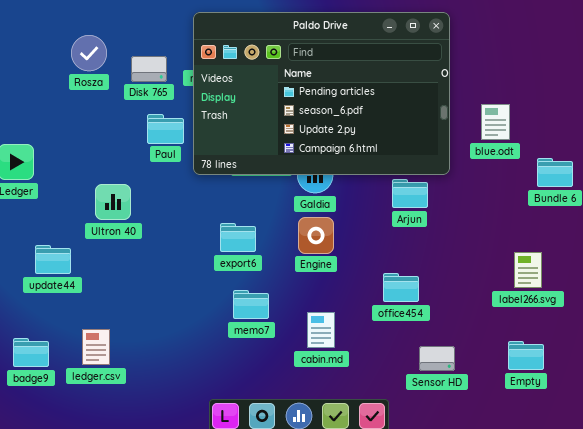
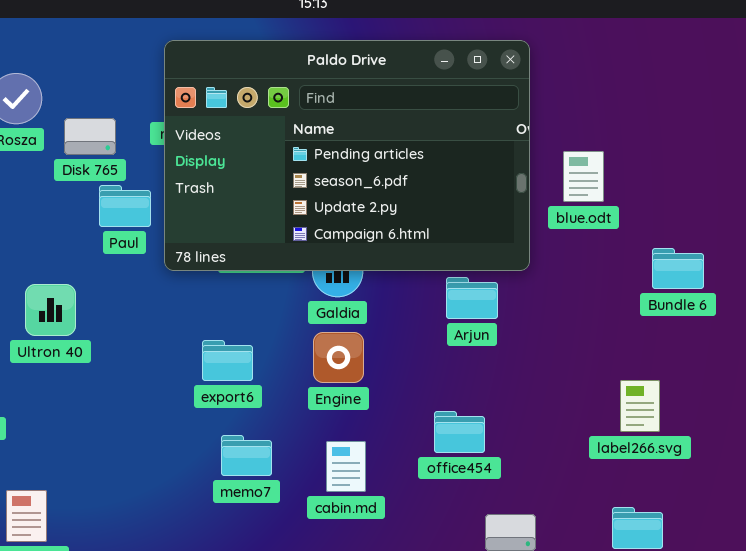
Disk 765: [131,56,167,82] -> [64,118,116,155], moved
blue.odt: [481,104,510,140] -> [563,151,604,202], moved
cabin.md: [307,312,335,348] -> [326,441,366,492], moved

